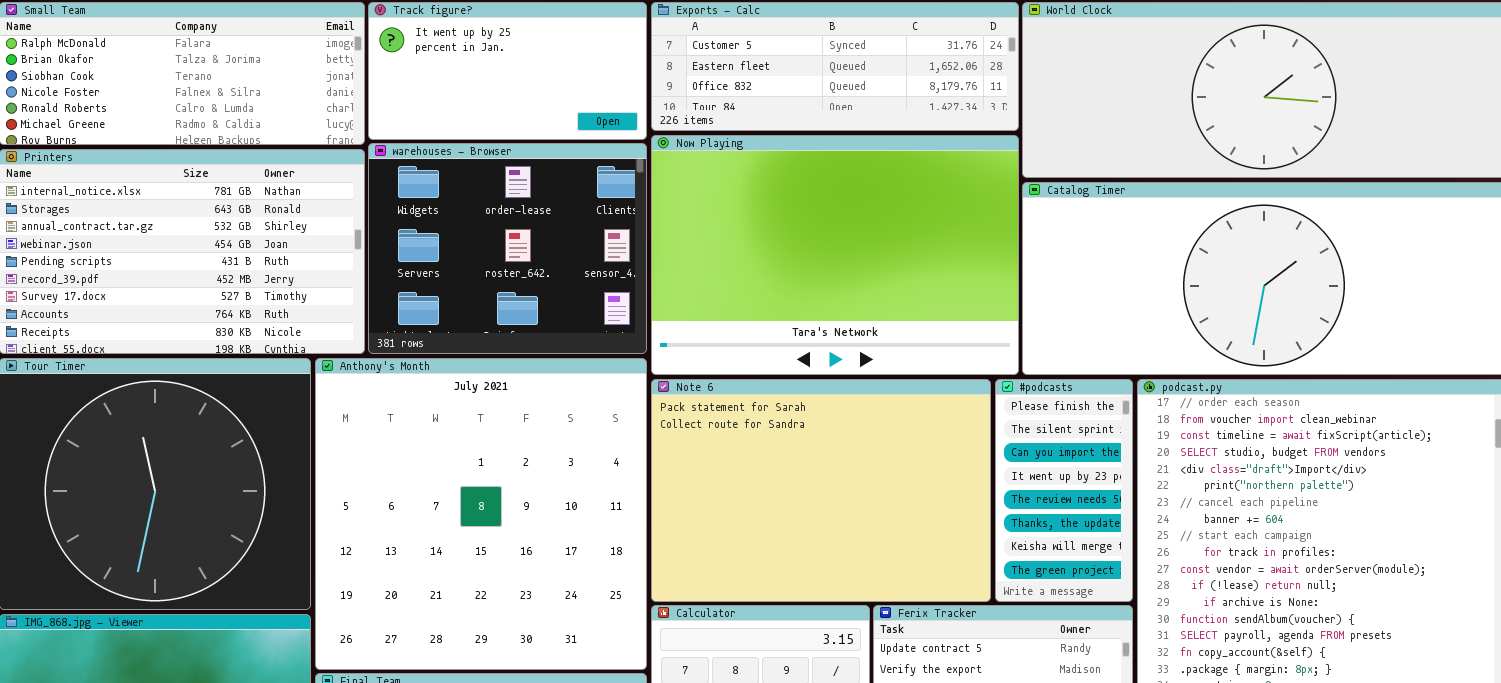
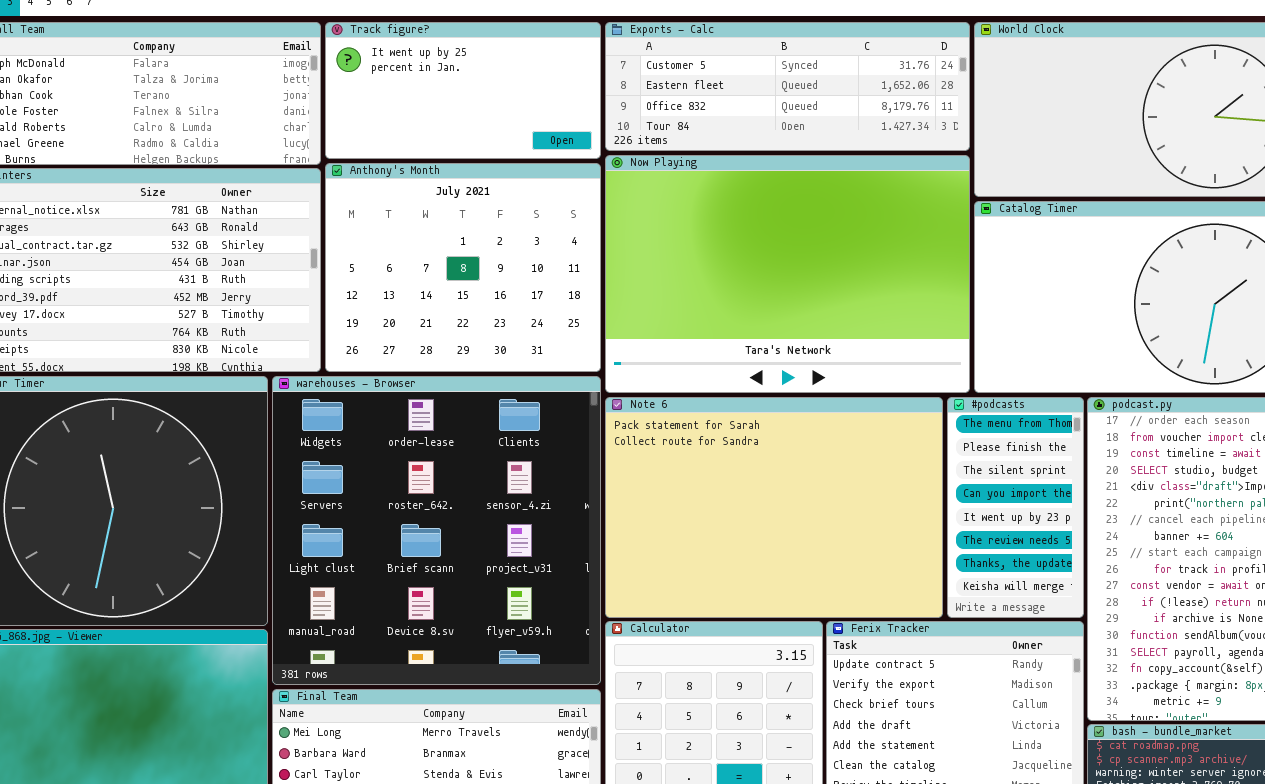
warehouses - Browser: [368,143,647,354] -> [272,376,601,685], moved, resized
Anthony's Month: [315,358,647,670] -> [325,163,601,372], moved, resized
#podcasts: [995,379,1133,602] -> [947,397,1084,618], scrolled up 1 row

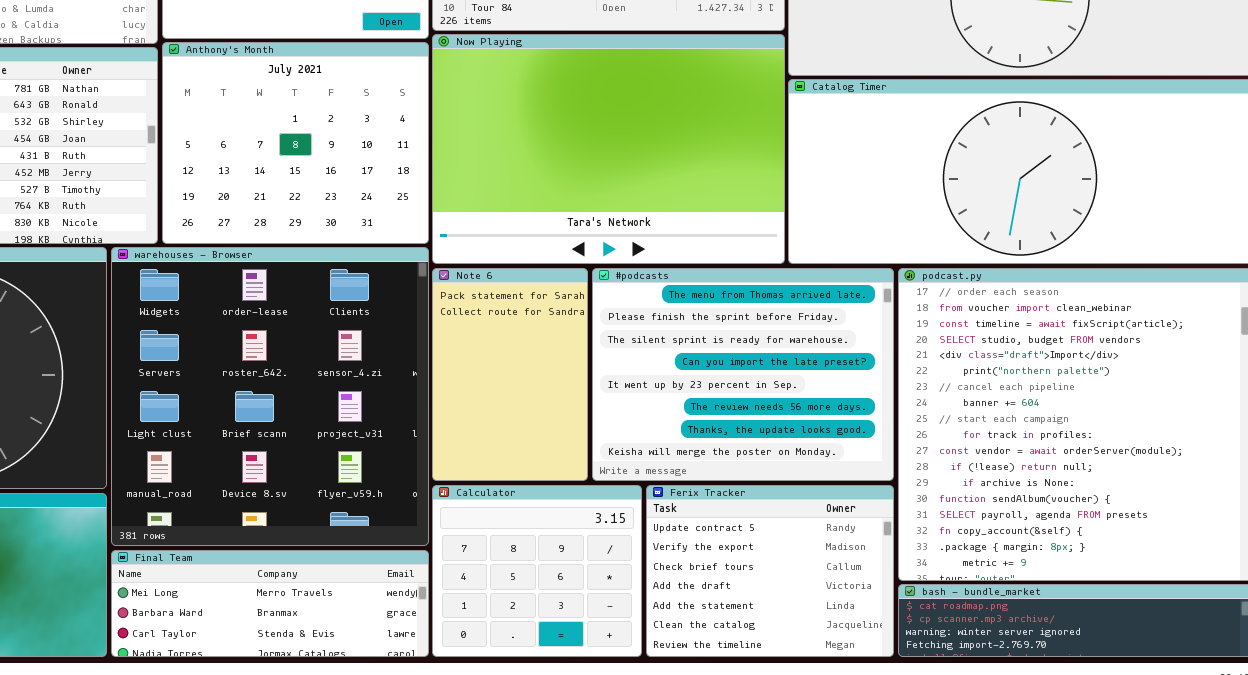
Note 6: [605,397,943,618] -> [432,268,588,481], resized
#podcasts: [947,397,1084,618] -> [592,268,894,481], resized

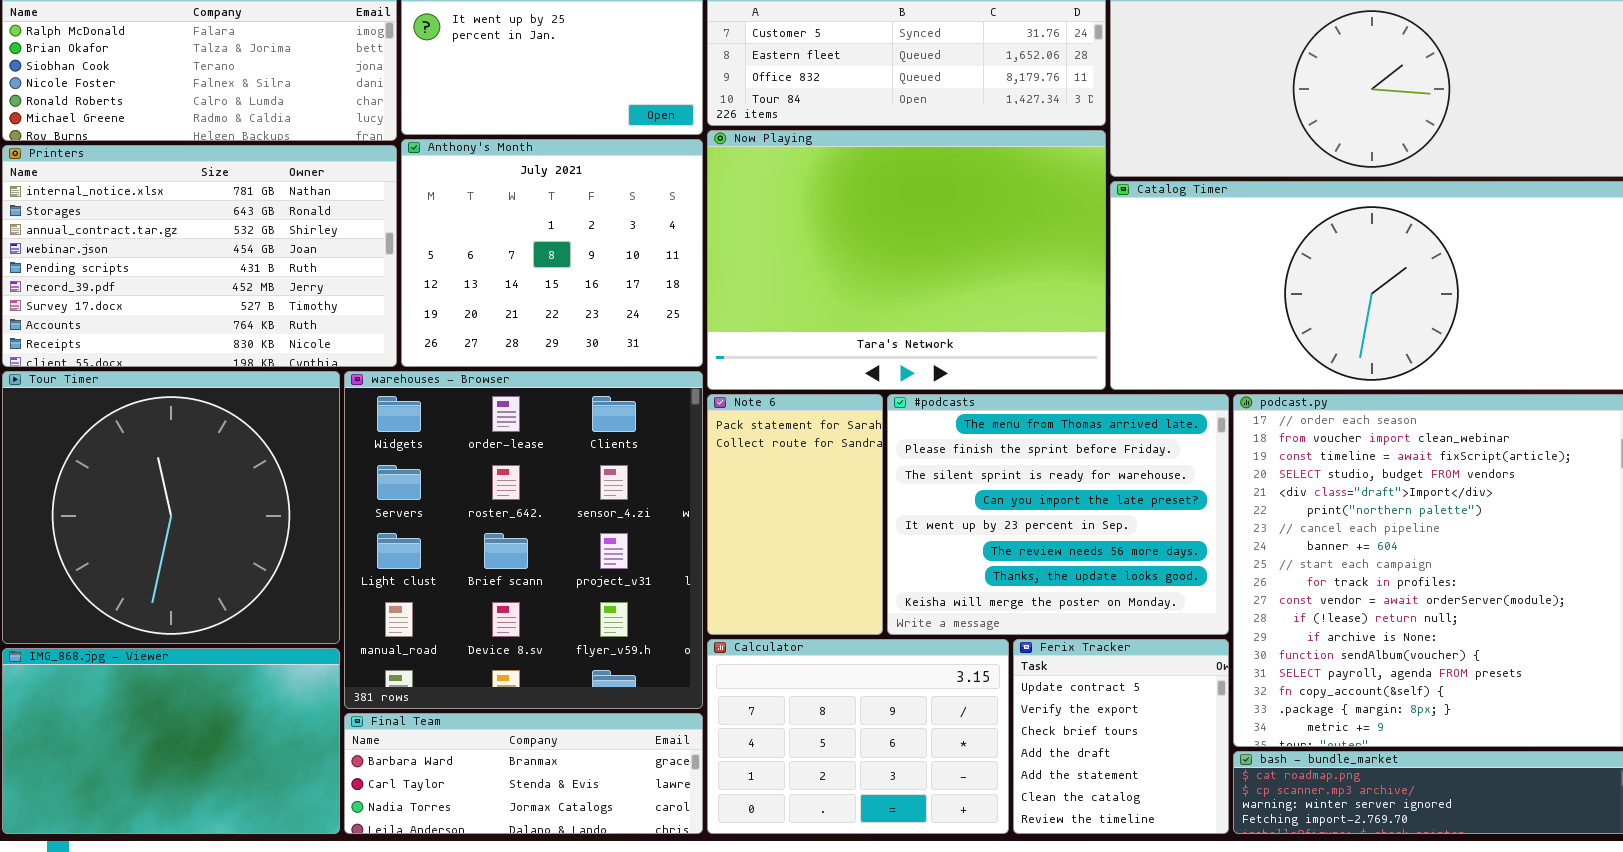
Calculator: [432,485,642,657] -> [707,639,1009,834], resized
Ferix Tracker: [646,485,894,657] -> [1013,639,1229,834], resized
Final Team: [111,550,429,657] -> [344,713,703,834], scrolled down 1 row

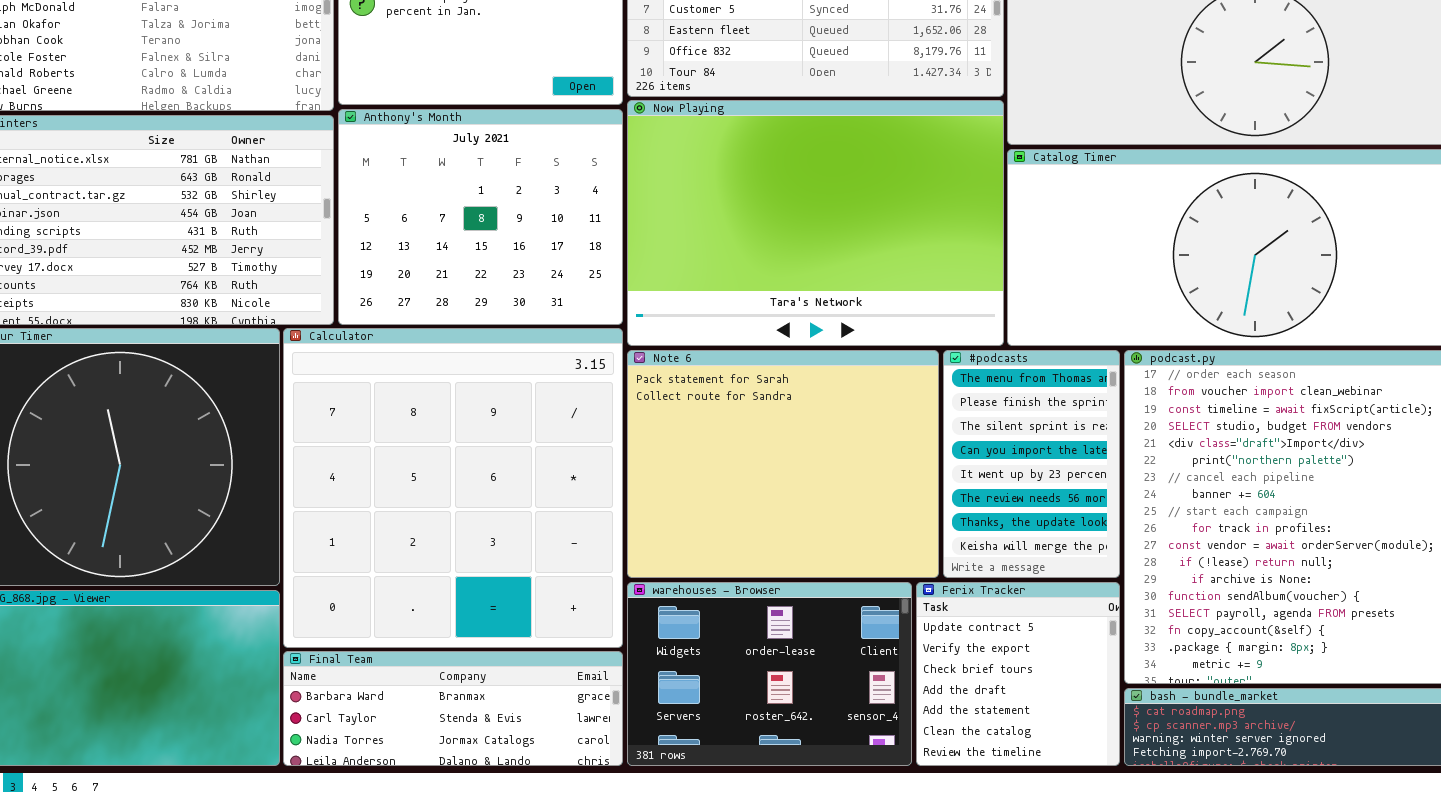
warehouses - Browser: [344,371,703,709] -> [627,582,912,766], moved, resized
Note 6: [707,394,883,635] -> [627,350,939,578], resized
#podcasts: [887,394,1229,635] -> [943,350,1120,578], resized
Calculator: [707,639,1009,834] -> [283,328,623,648], moved, resized

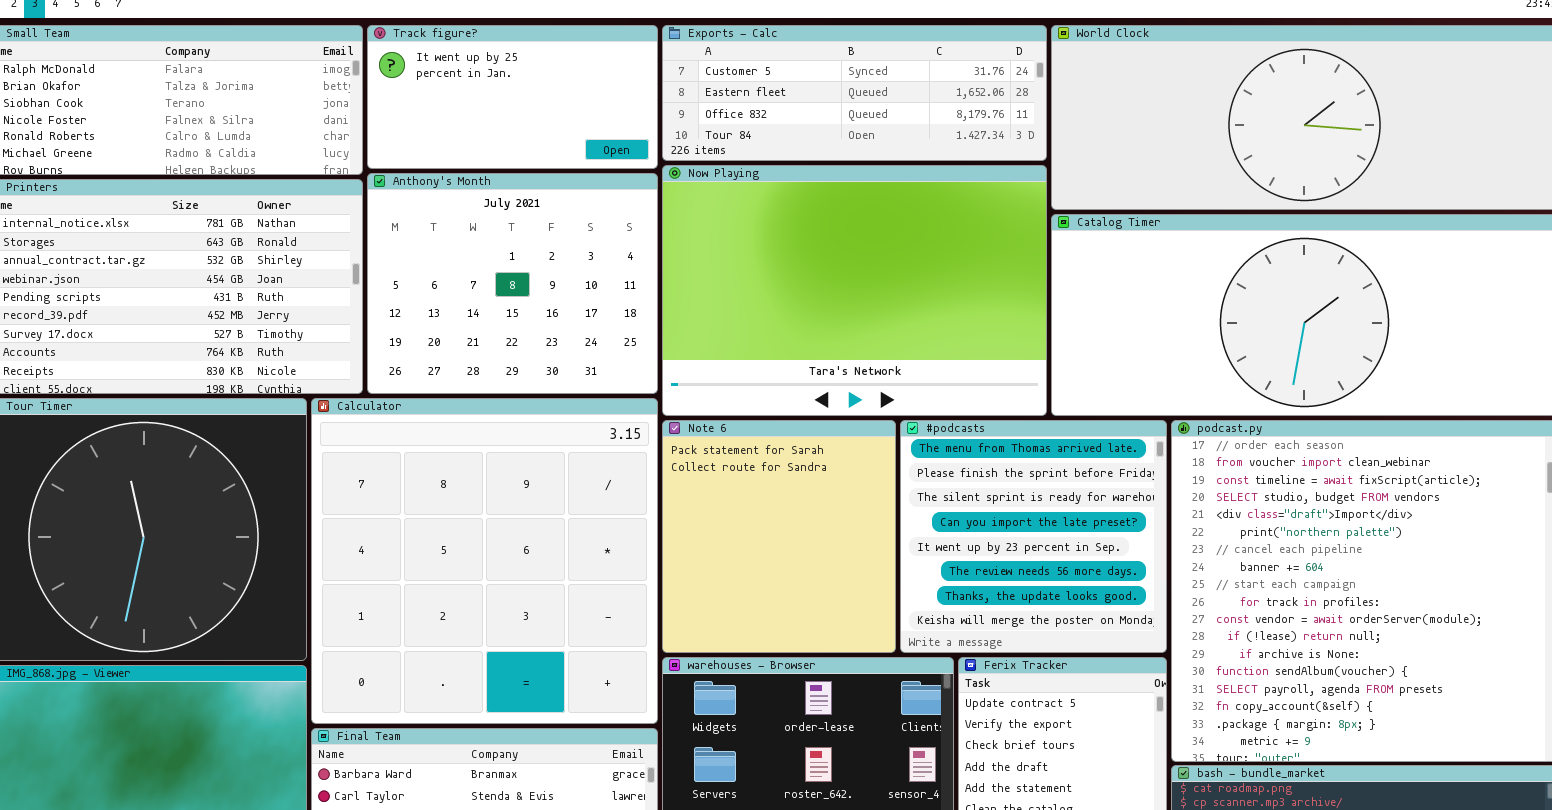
Note 6: [627,350,939,578] -> [662,420,896,653], resized
#podcasts: [943,350,1120,578] -> [900,420,1167,653], resized

